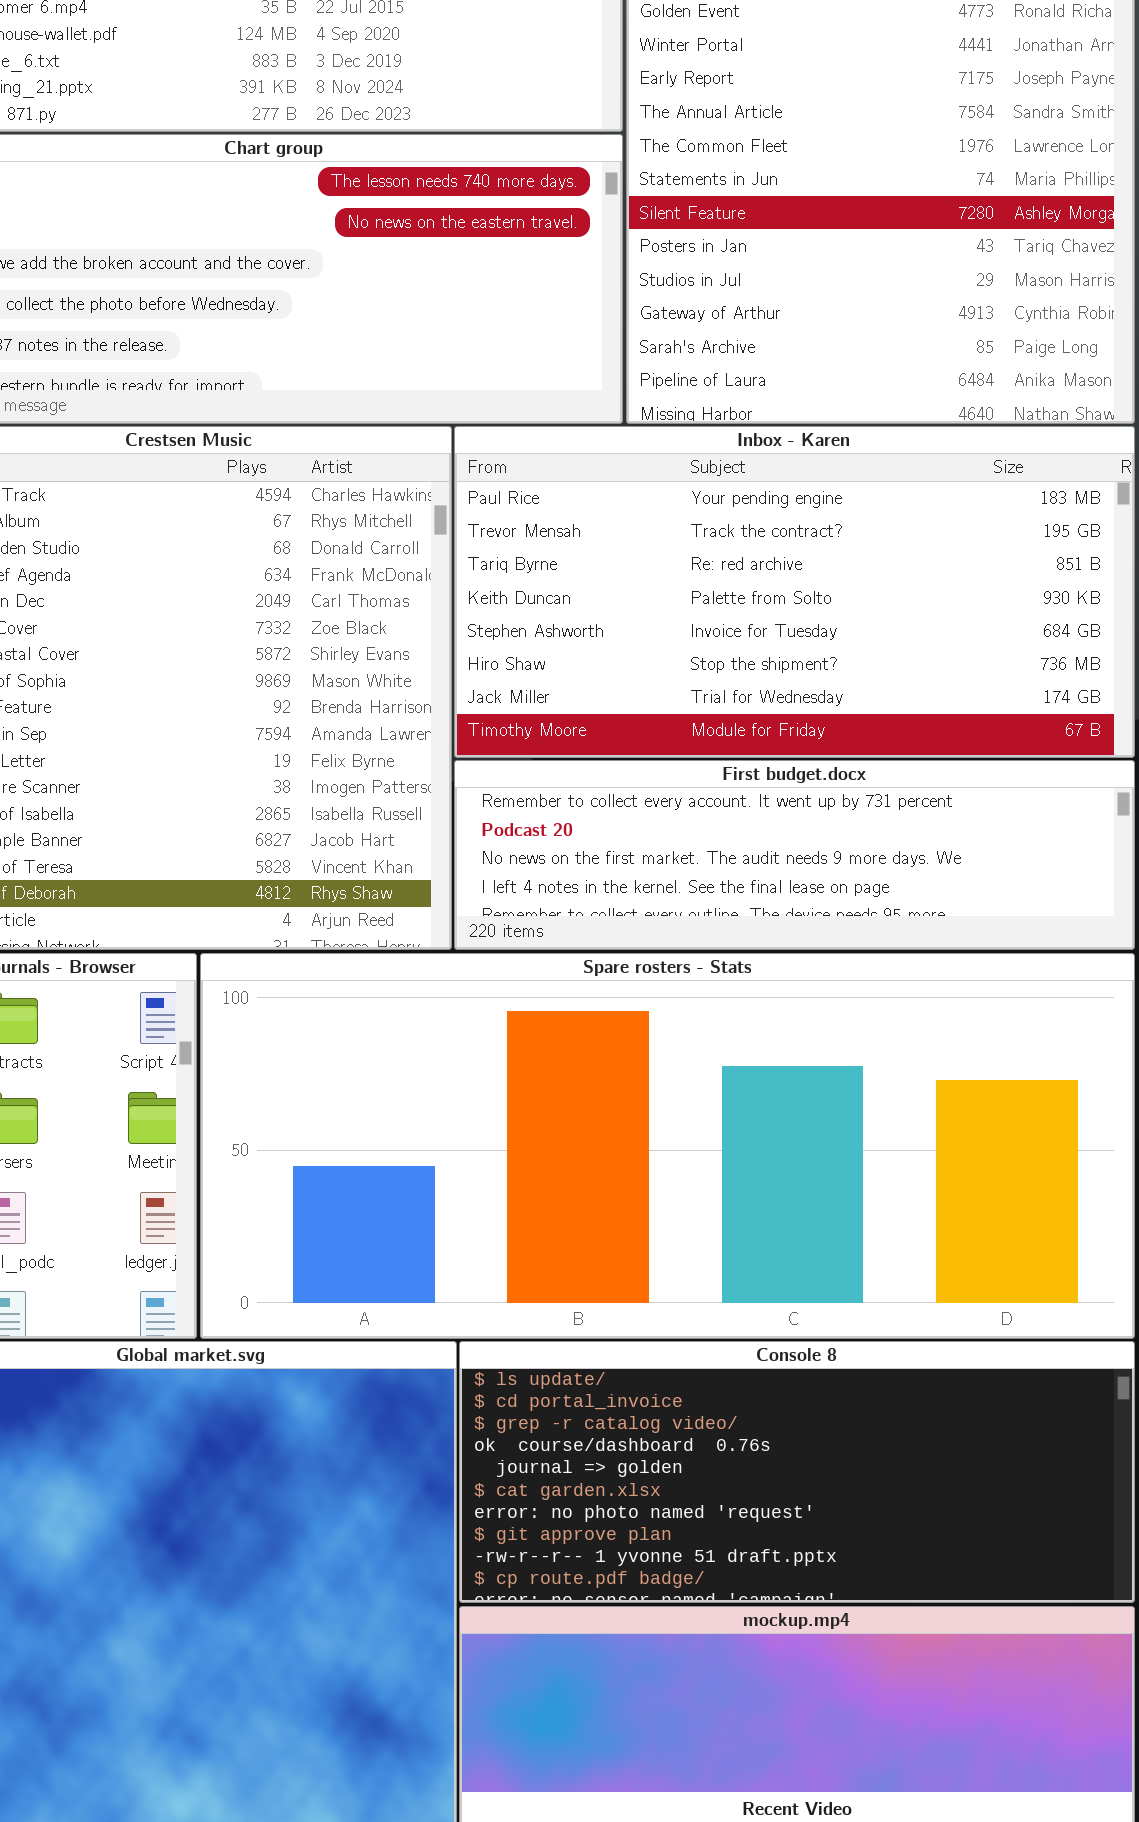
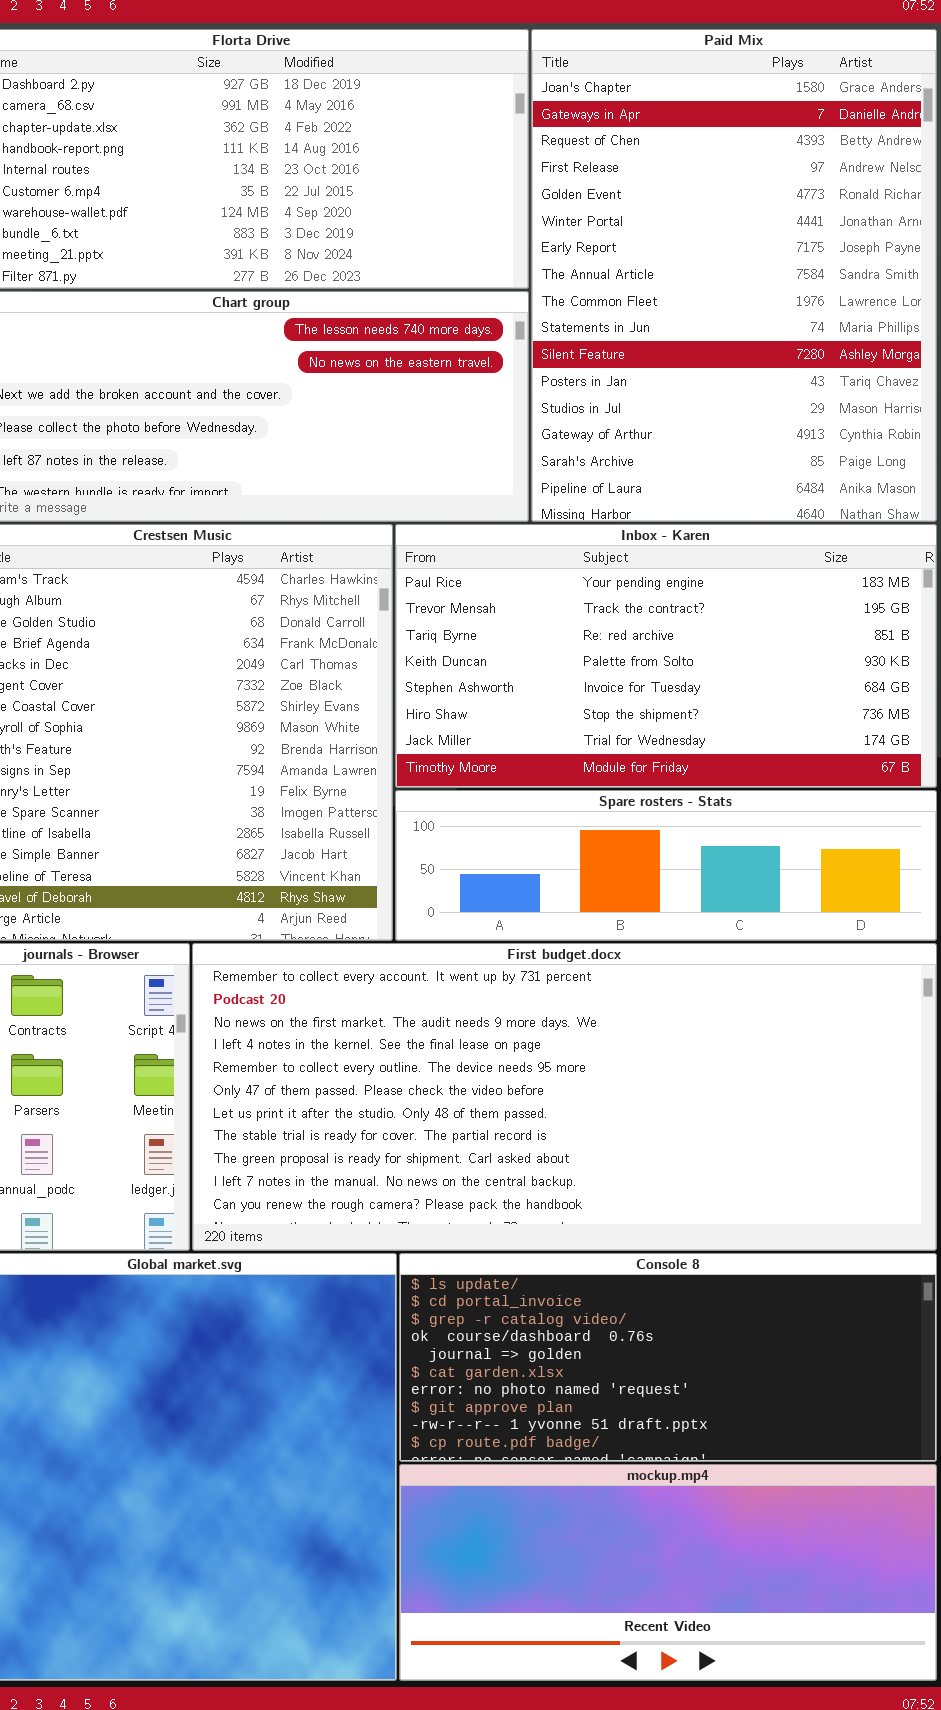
First budget.docx: [454,760,1135,950] -> [192,943,937,1251], moved, resized
Spare rosters - Stats: [200,953,1135,1339] -> [395,790,937,941], moved, resized

